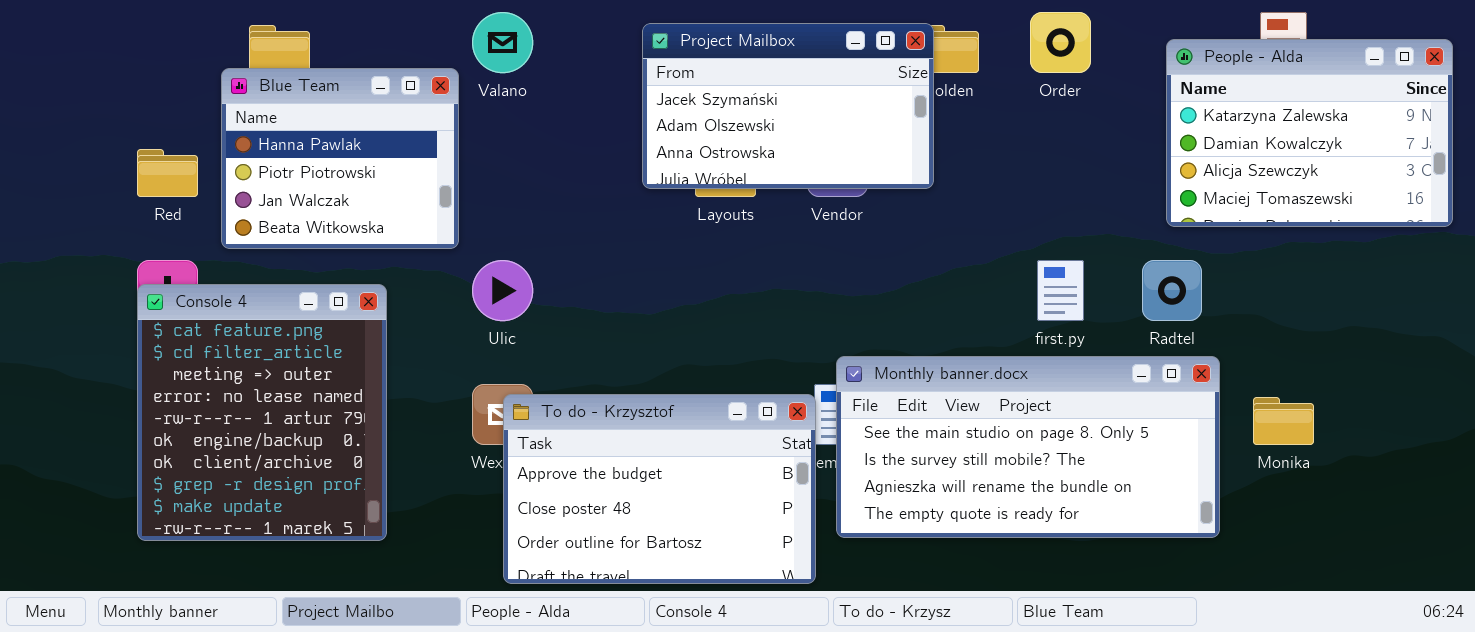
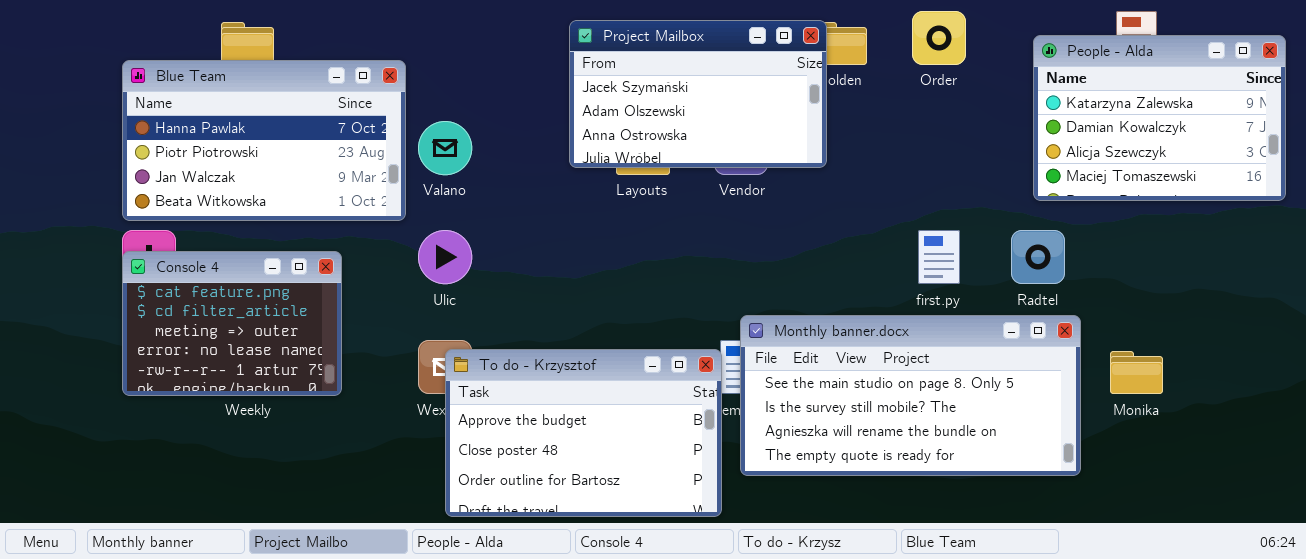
Valano: [472,12,533,73] -> [418,121,472,175], moved
Blue Team: [221,68,459,249] -> [122,60,406,221], resized
Console 4: [137,284,387,541] -> [122,251,342,396], resized

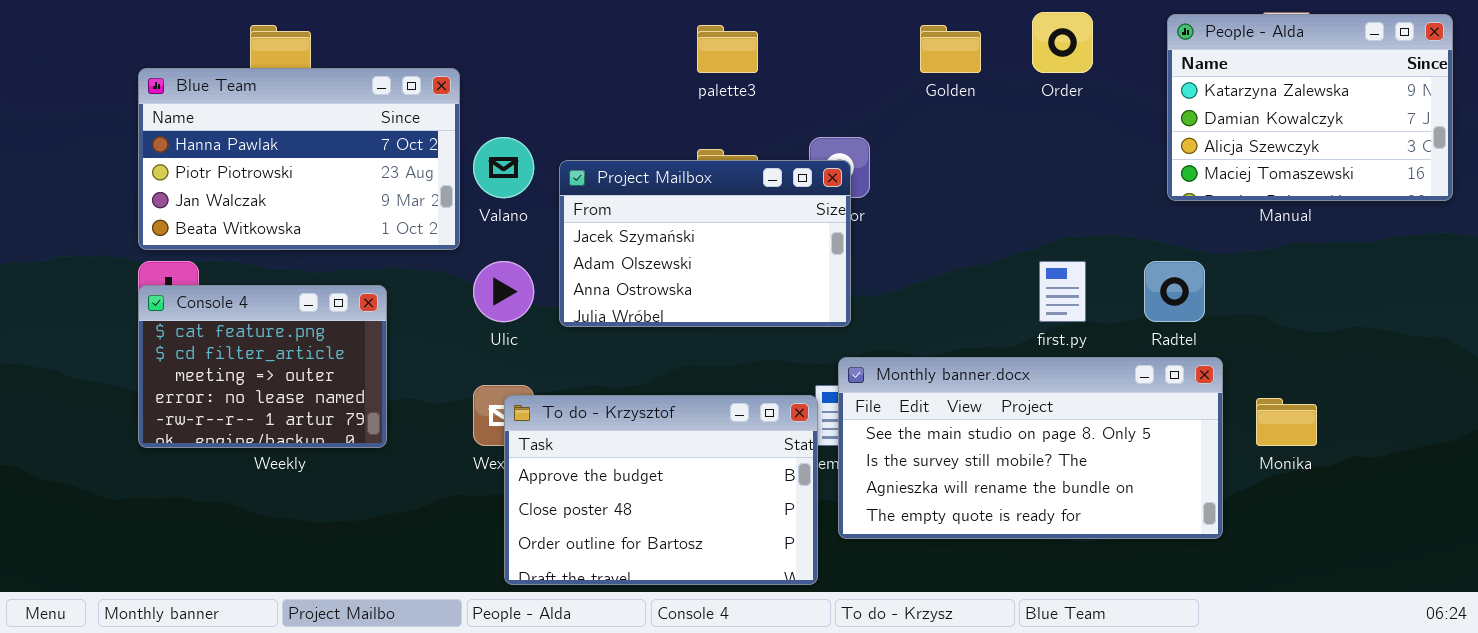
Project Mailbox: [569,20,827,168] -> [559,160,851,327], moved
People - Alda: [1033,35,1286,201] -> [1167,14,1453,201], moved

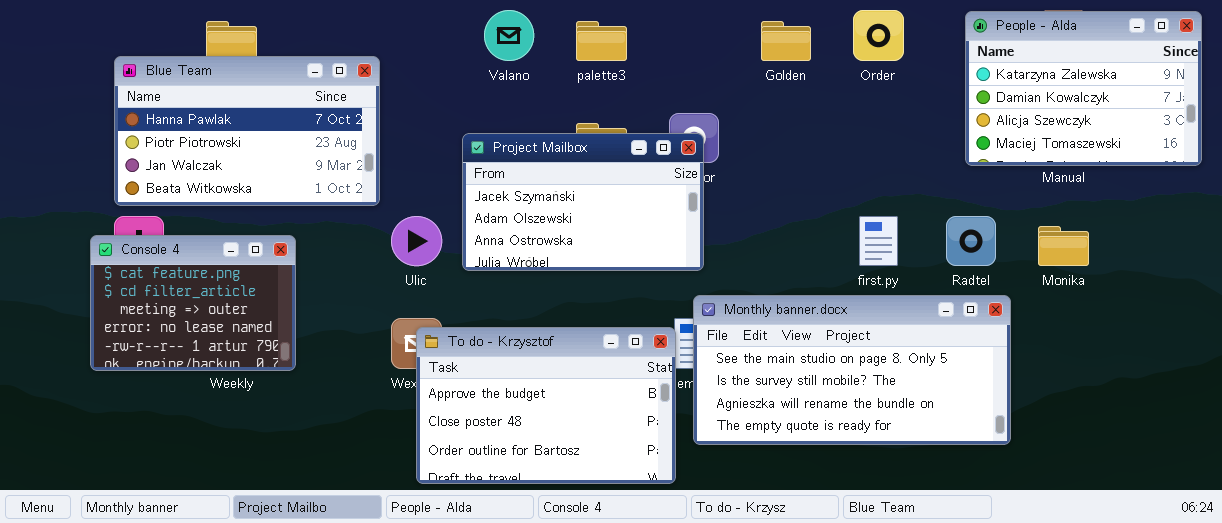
Valano: [473,137,534,198] -> [484,10,534,61], moved
Console 4: [138,285,387,448] -> [90,235,296,371], moved
Monika: [1256,398,1317,446] -> [1038,226,1089,266], moved

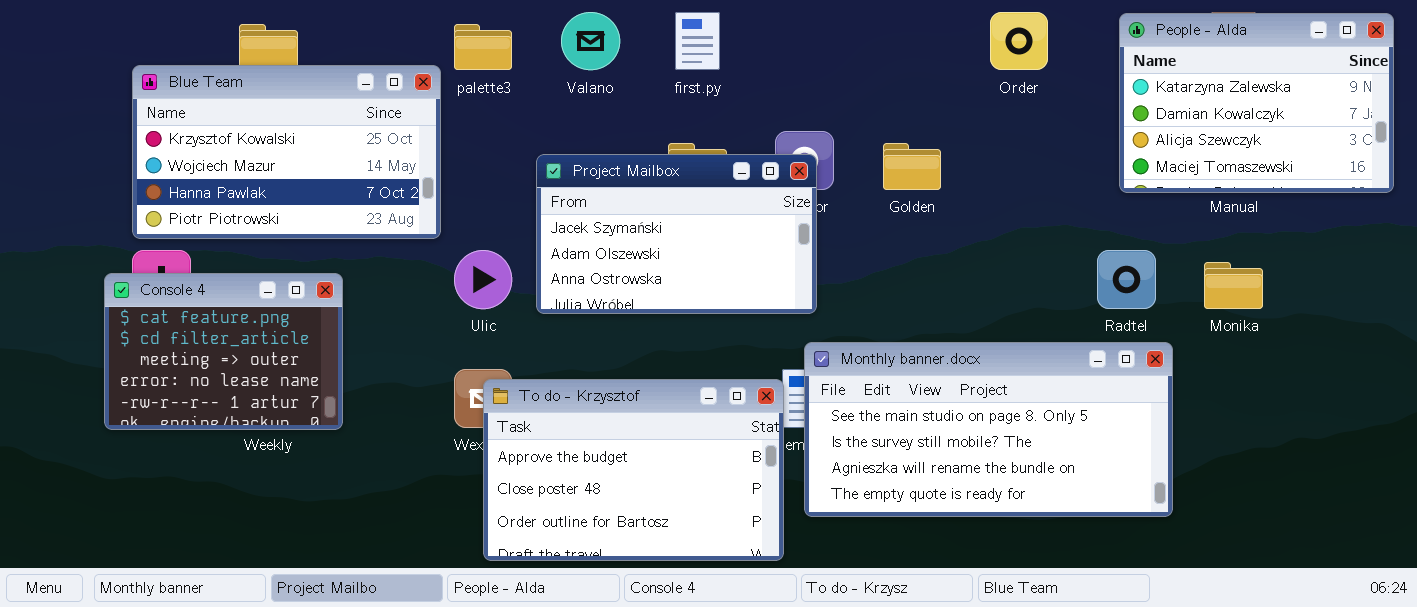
palette3: [576,21,627,61] -> [454,24,512,70], moved
Golden: [761,21,811,61] -> [883,143,941,190], moved
Blue Team: [114,56,380,206] -> [132,65,441,239], scrolled up 2 rows
first.py: [859,216,898,266] -> [675,12,720,70], moved

